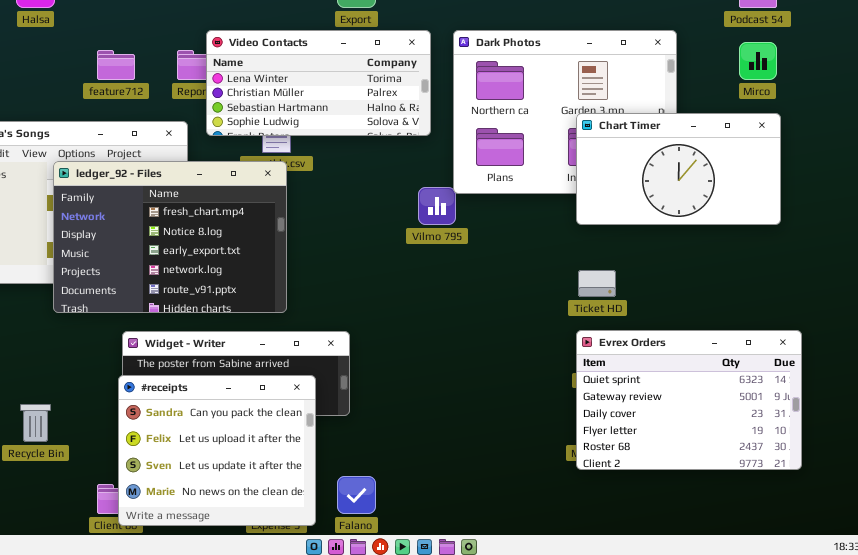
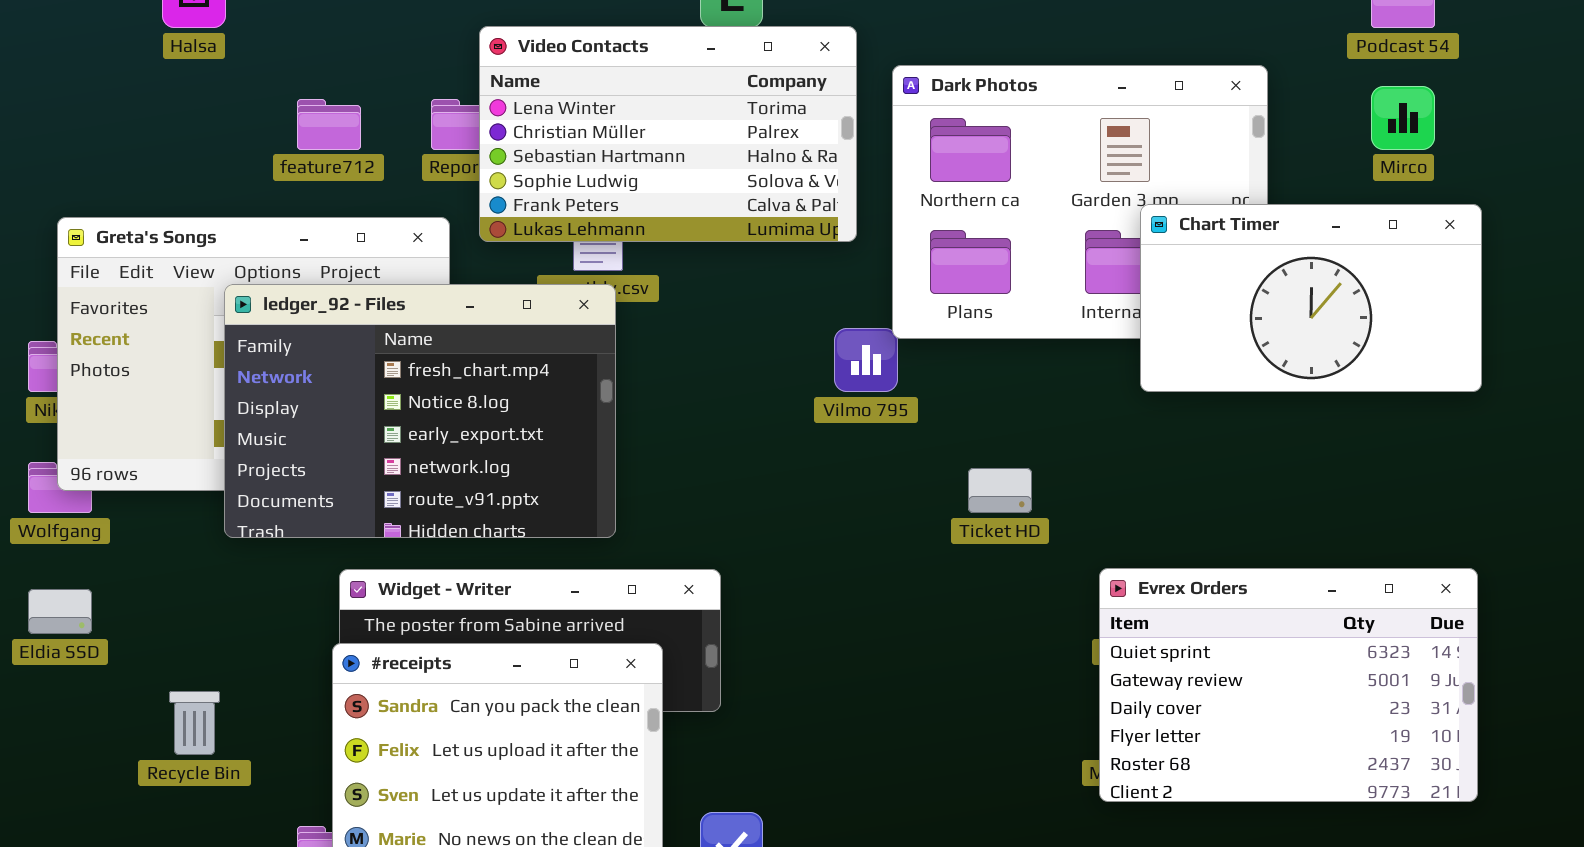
Video Contacts: [206,30,431,136] -> [479,26,857,242], resized
Chart Timer: [576,113,781,225] -> [1140,204,1482,392], moved
Ticket HD: [578,270,616,297] -> [968,468,1032,513], moved

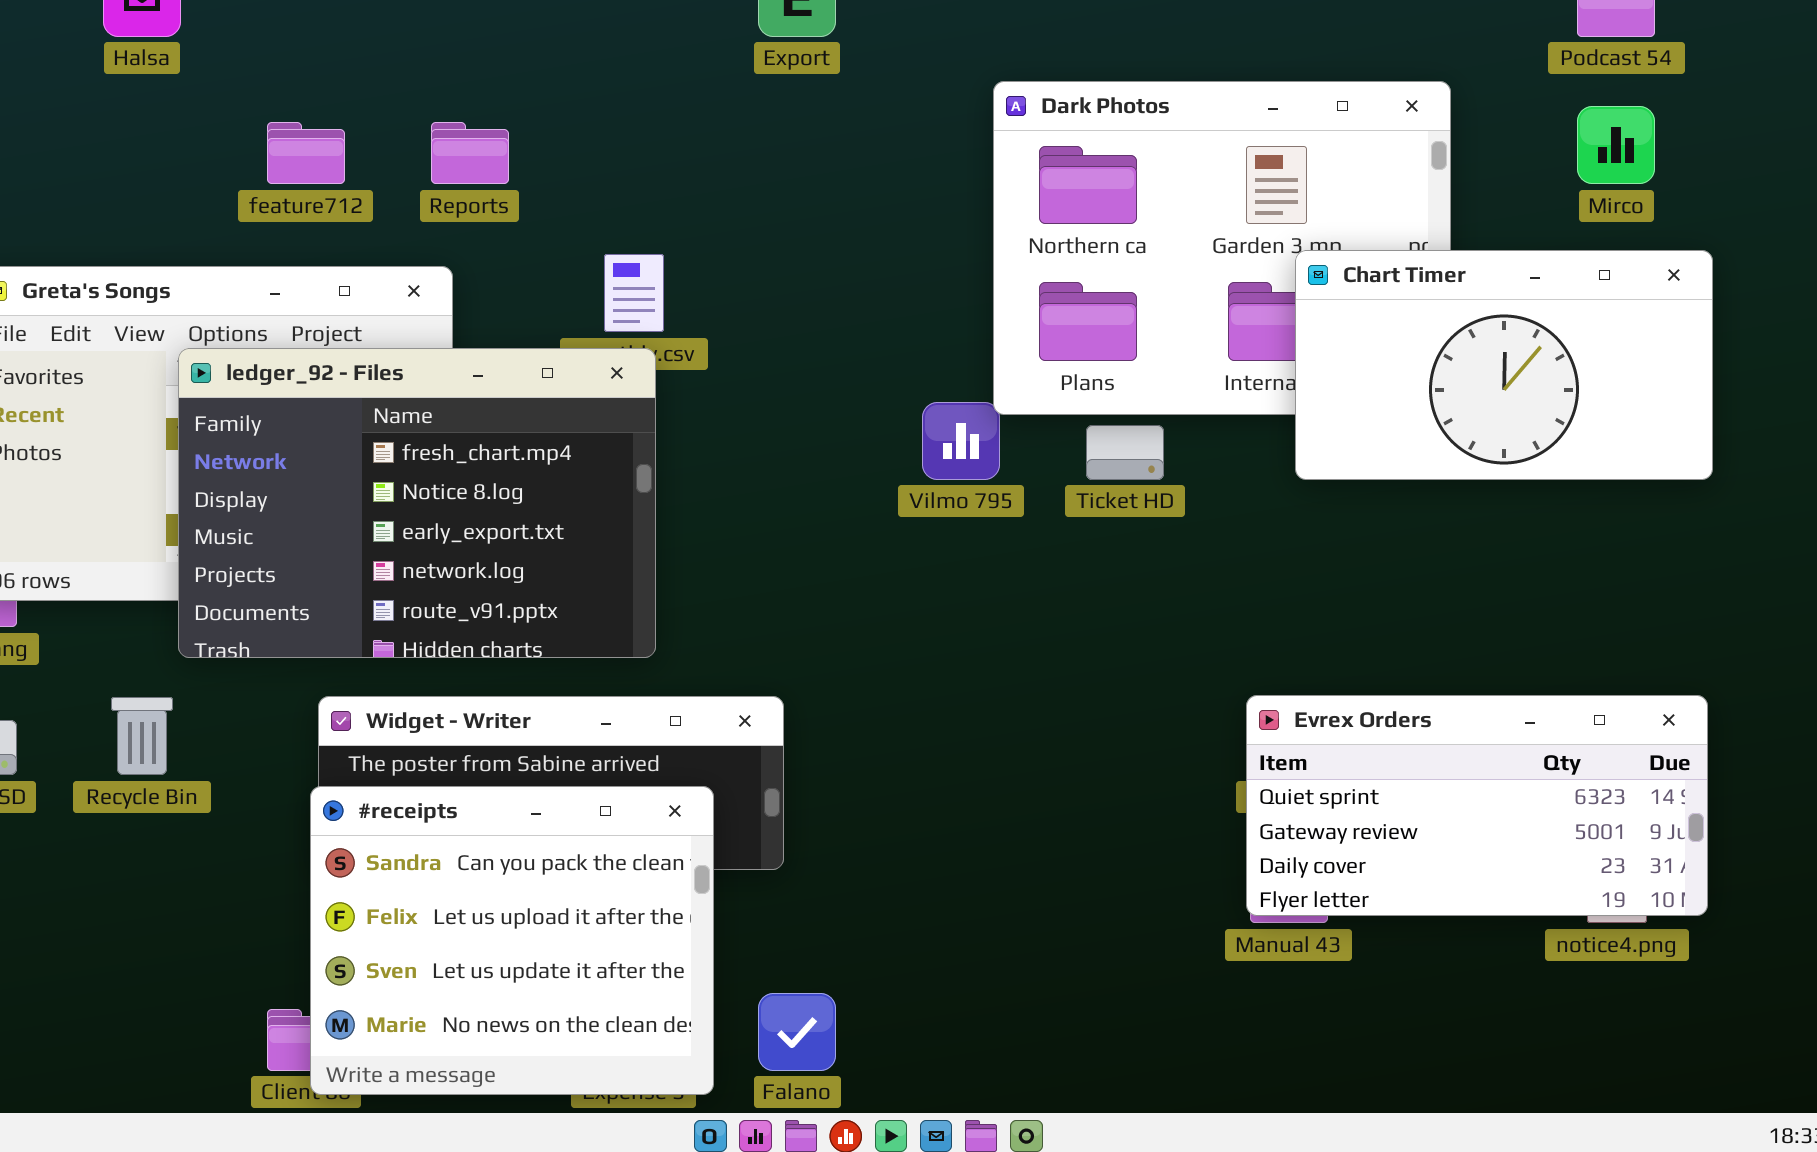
Video Contacts: [479,26,857,242] -> none, closed
Ticket HD: [968,468,1032,513] -> [1086,425,1164,480], moved
Evrex Orders: [1099,568,1478,802] -> [1246,695,1708,916], resized
Recycle Bin: [169,691,220,755] -> [111,697,173,775], moved

